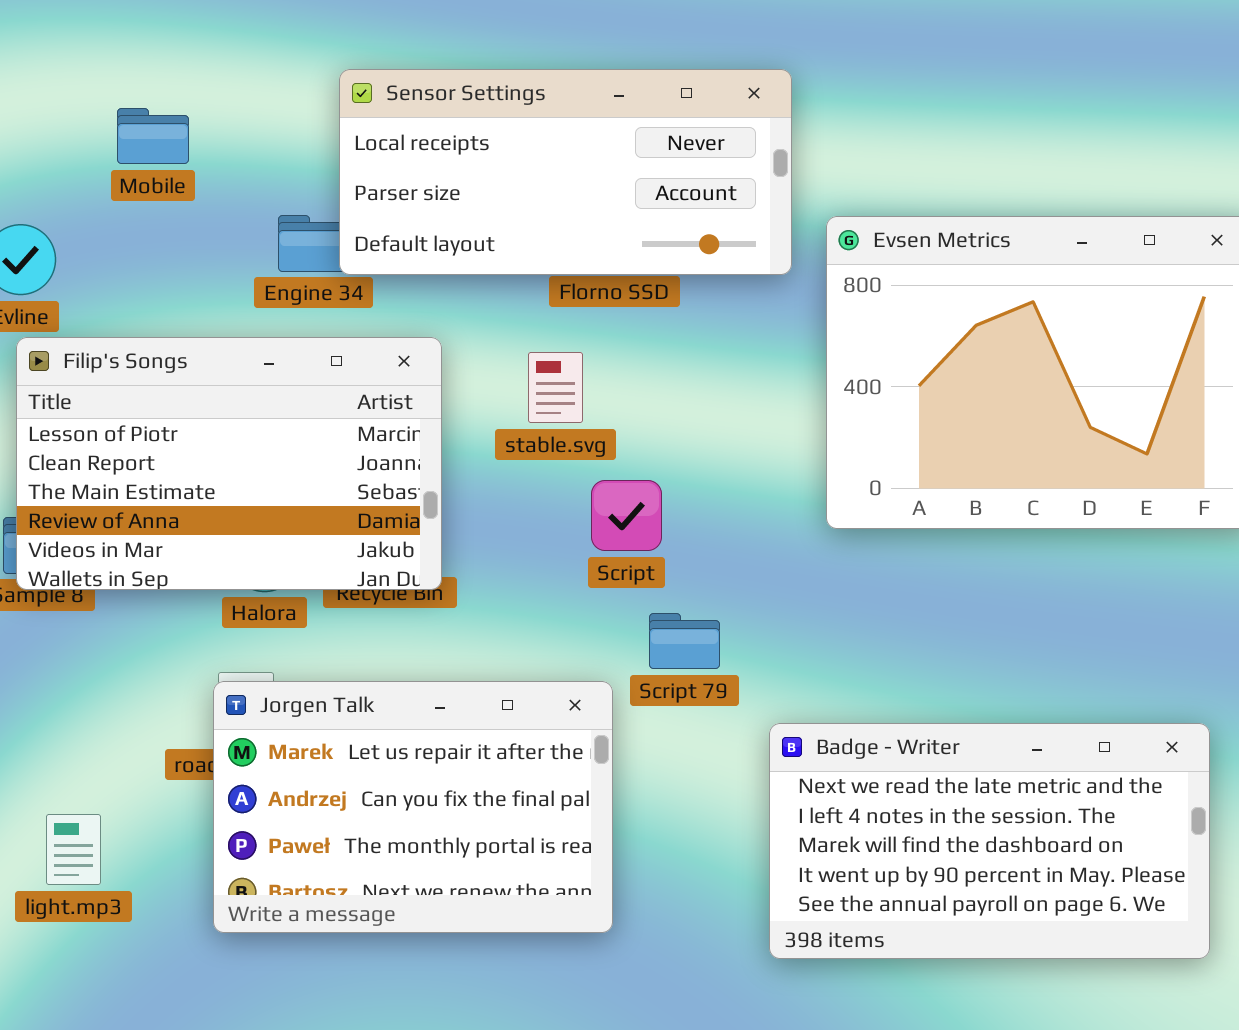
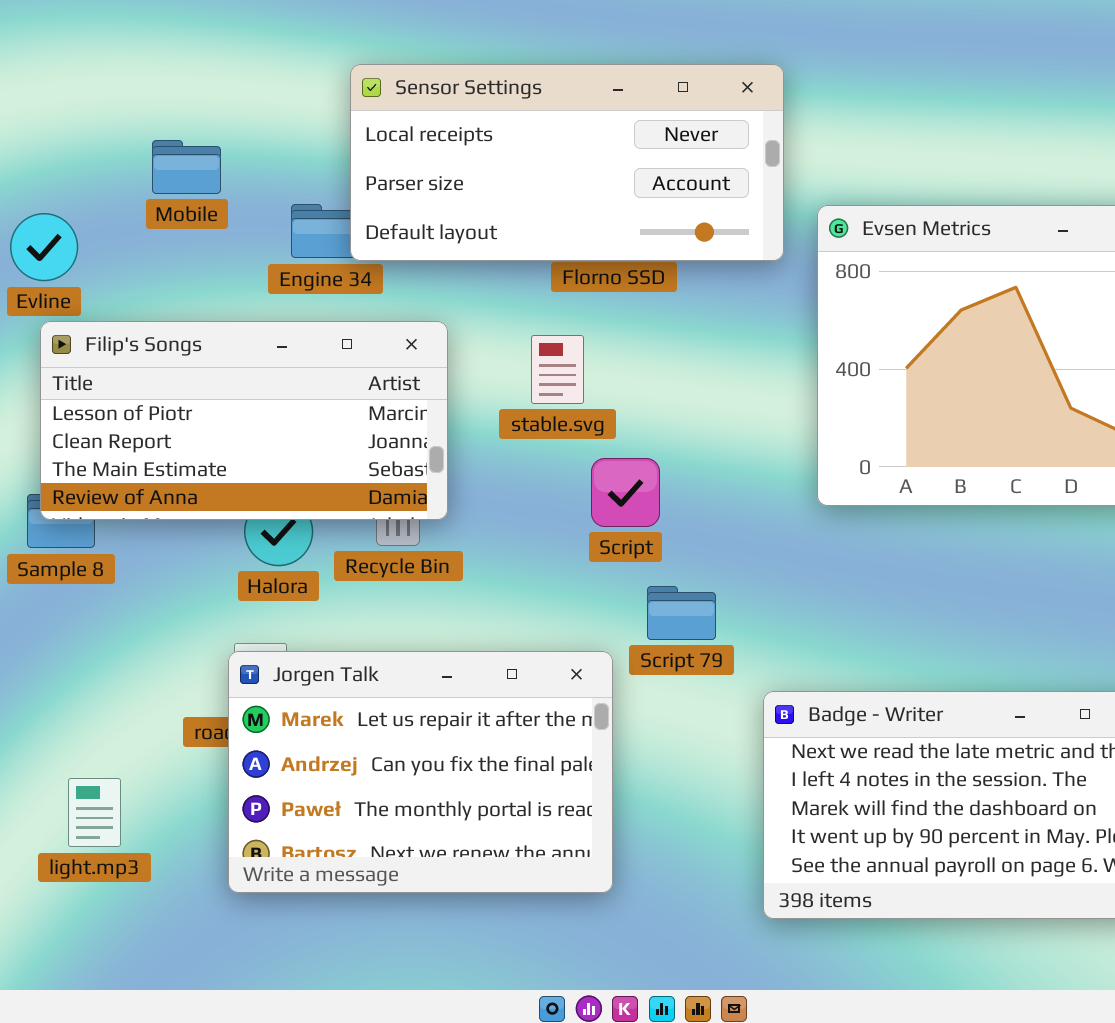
Mobile: [117,108,189,164] -> [152,140,221,194], moved
Filip's Songs: [16,337,442,590] -> [40,321,448,520], resized

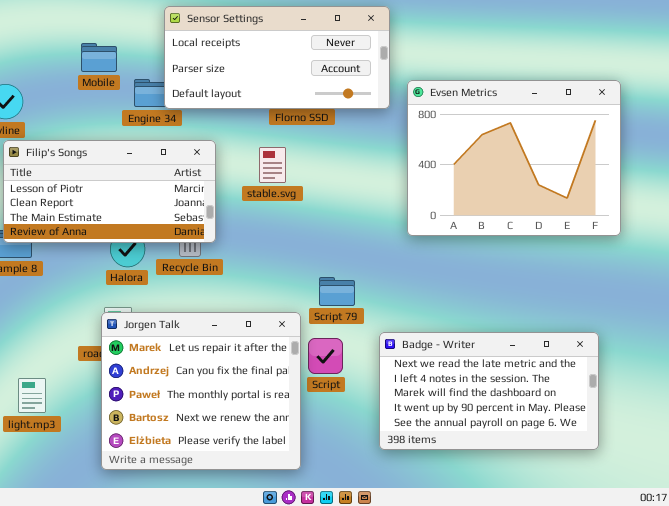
Mobile: [152,140,221,194] -> [81,43,117,72], moved
Script: [591,458,660,527] -> [308,338,343,374], moved
Jorgen Talk: [228,651,613,893] -> [101,312,301,470], resized

